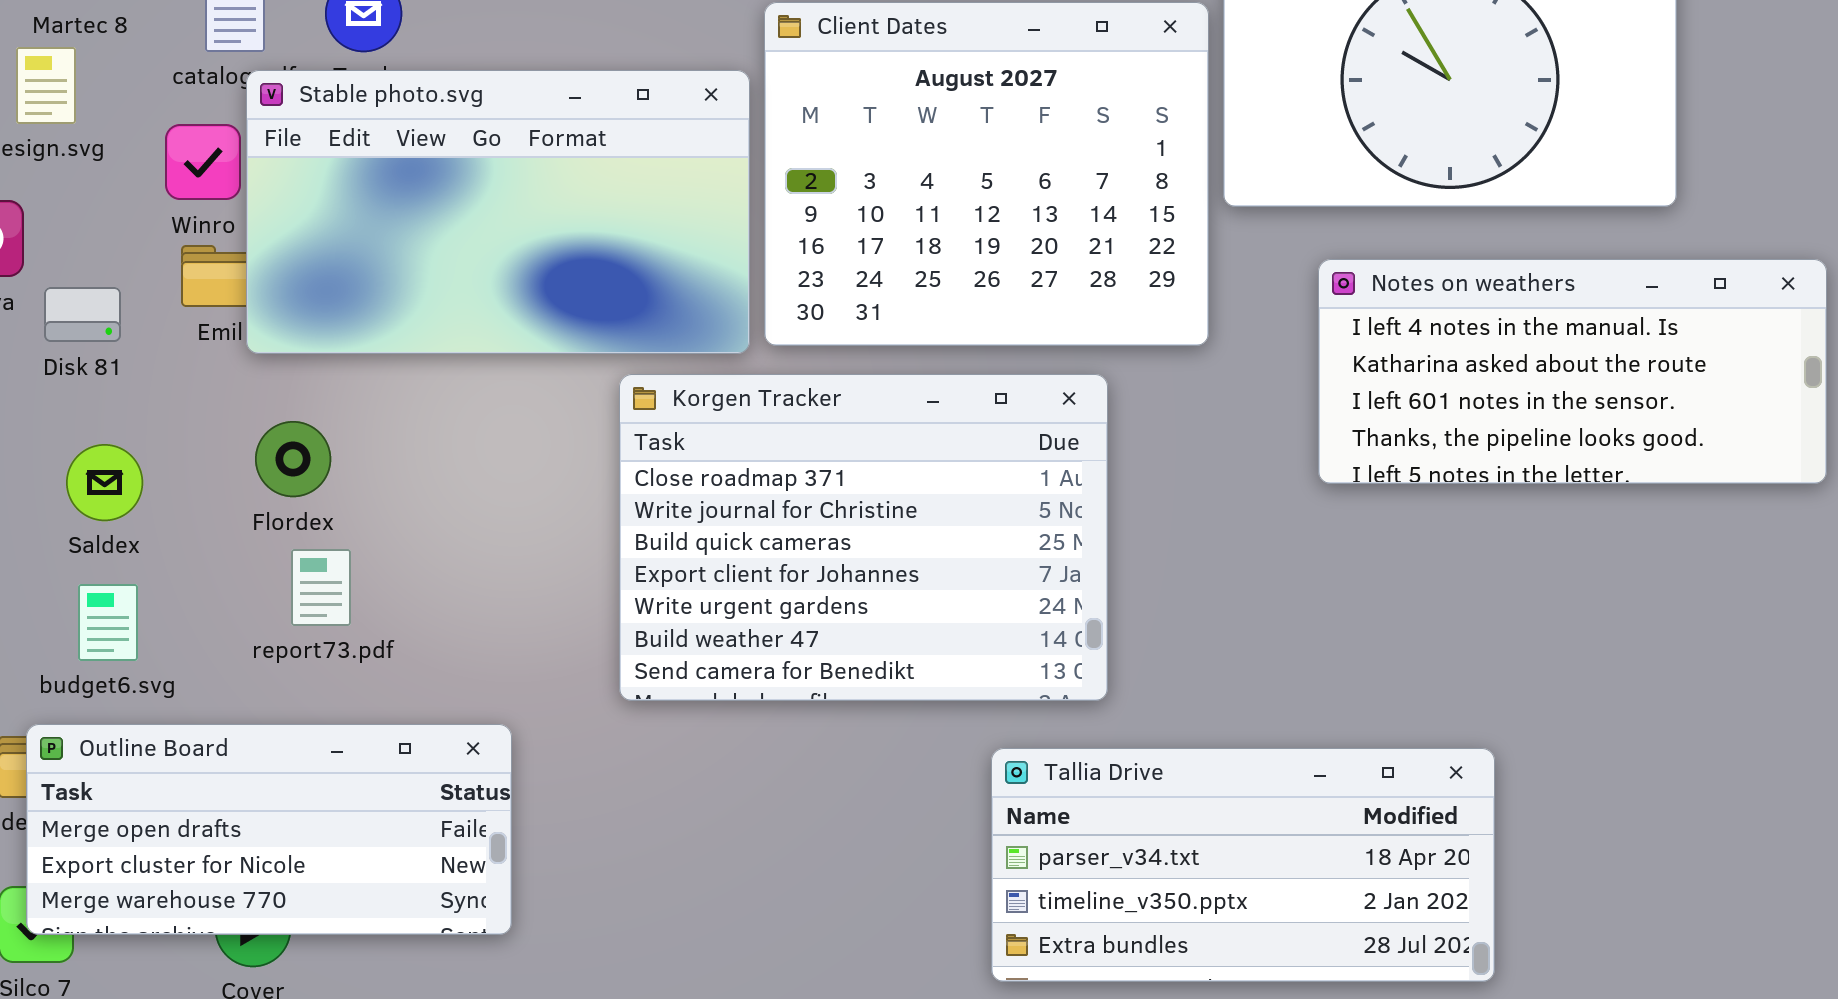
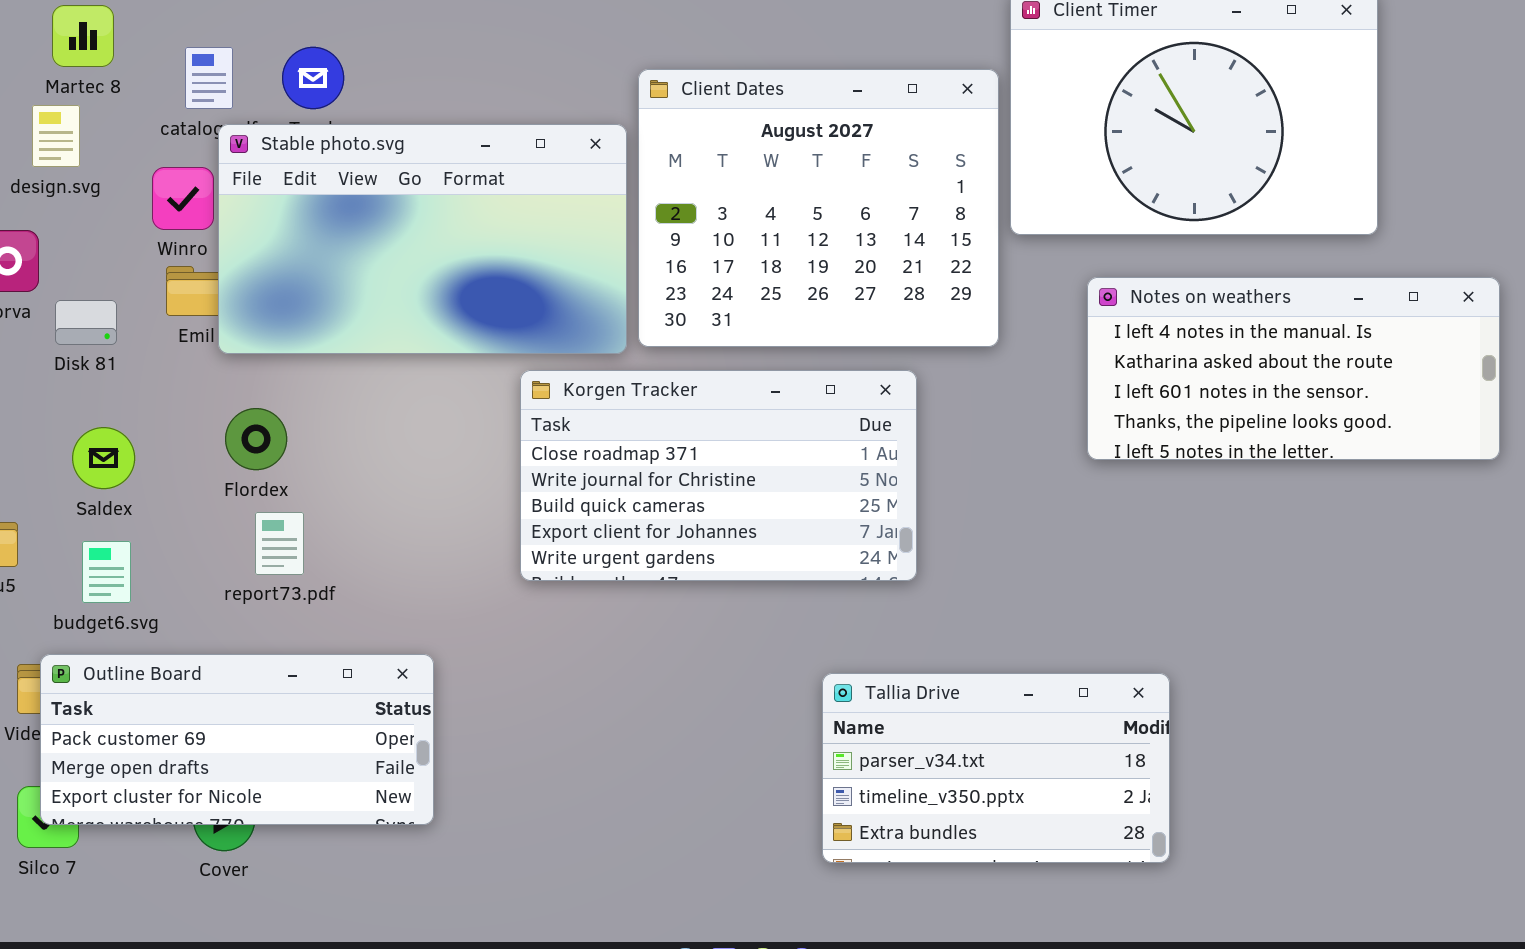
Korgen Tracker: [619,374,1108,701] -> [520,370,917,581], resized
Outline Board: [26,724,512,935] -> [40,654,434,825], scrolled up 1 row
Tallia Drive: [991,748,1495,982] -> [822,673,1170,863], resized

